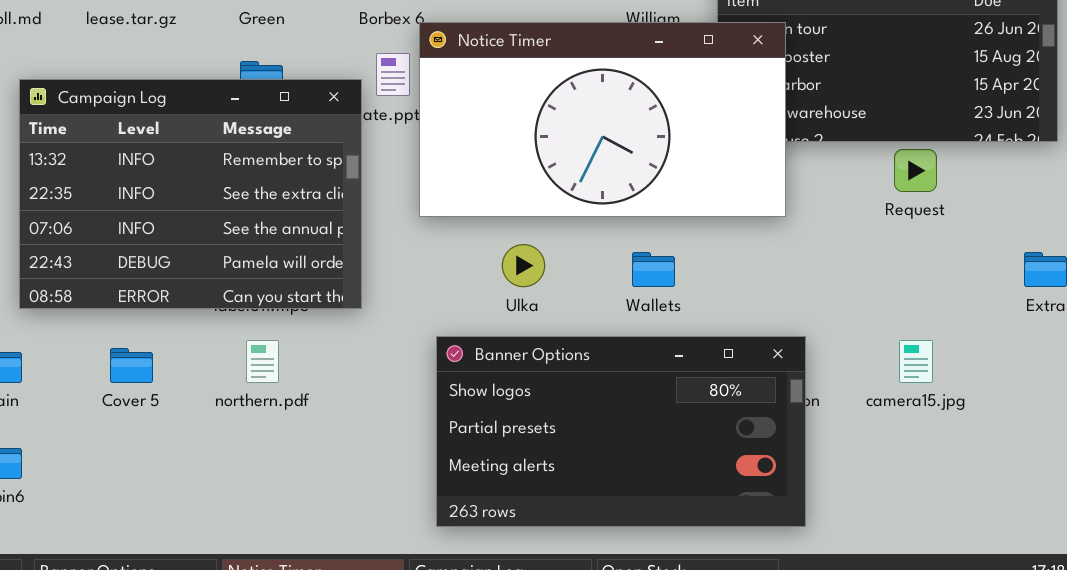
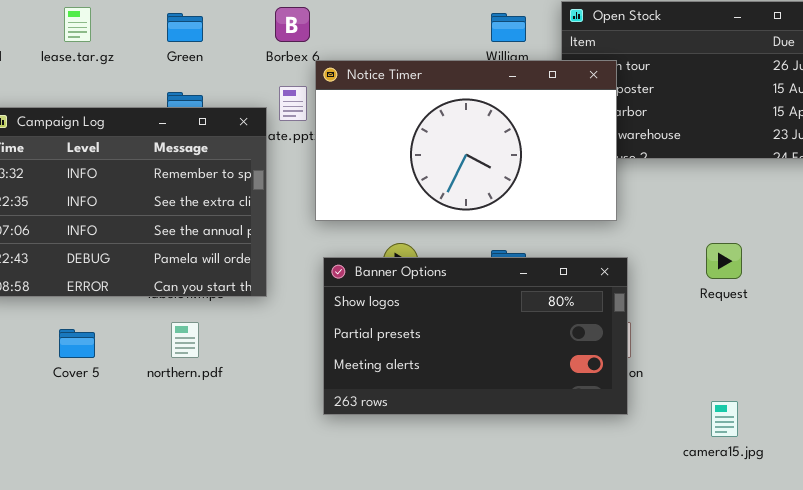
Request: [894,149,937,192] -> [706,243,742,279], moved
Banner Options: [436,336,806,527] -> [323,257,628,415], moved
camera15.jpg: [899,340,933,383] -> [711,401,738,437], moved

